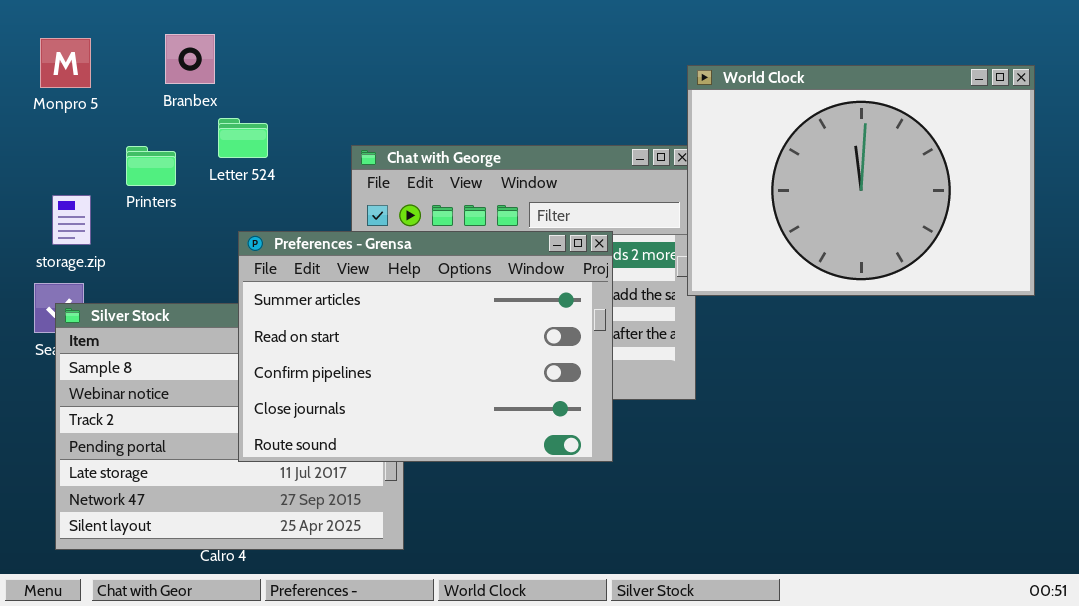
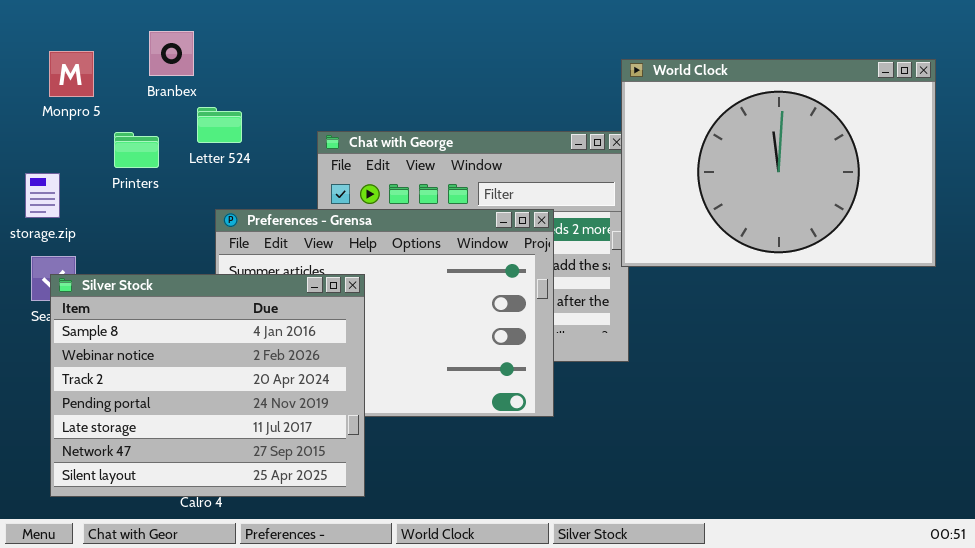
Monpro 5: [40,38,91,88] -> [49,51,94,97], moved
storage.zip: [52,195,91,245] -> [25,173,60,218], moved
Silver Stock: [55,303,404,550] -> [50,274,365,497], raised

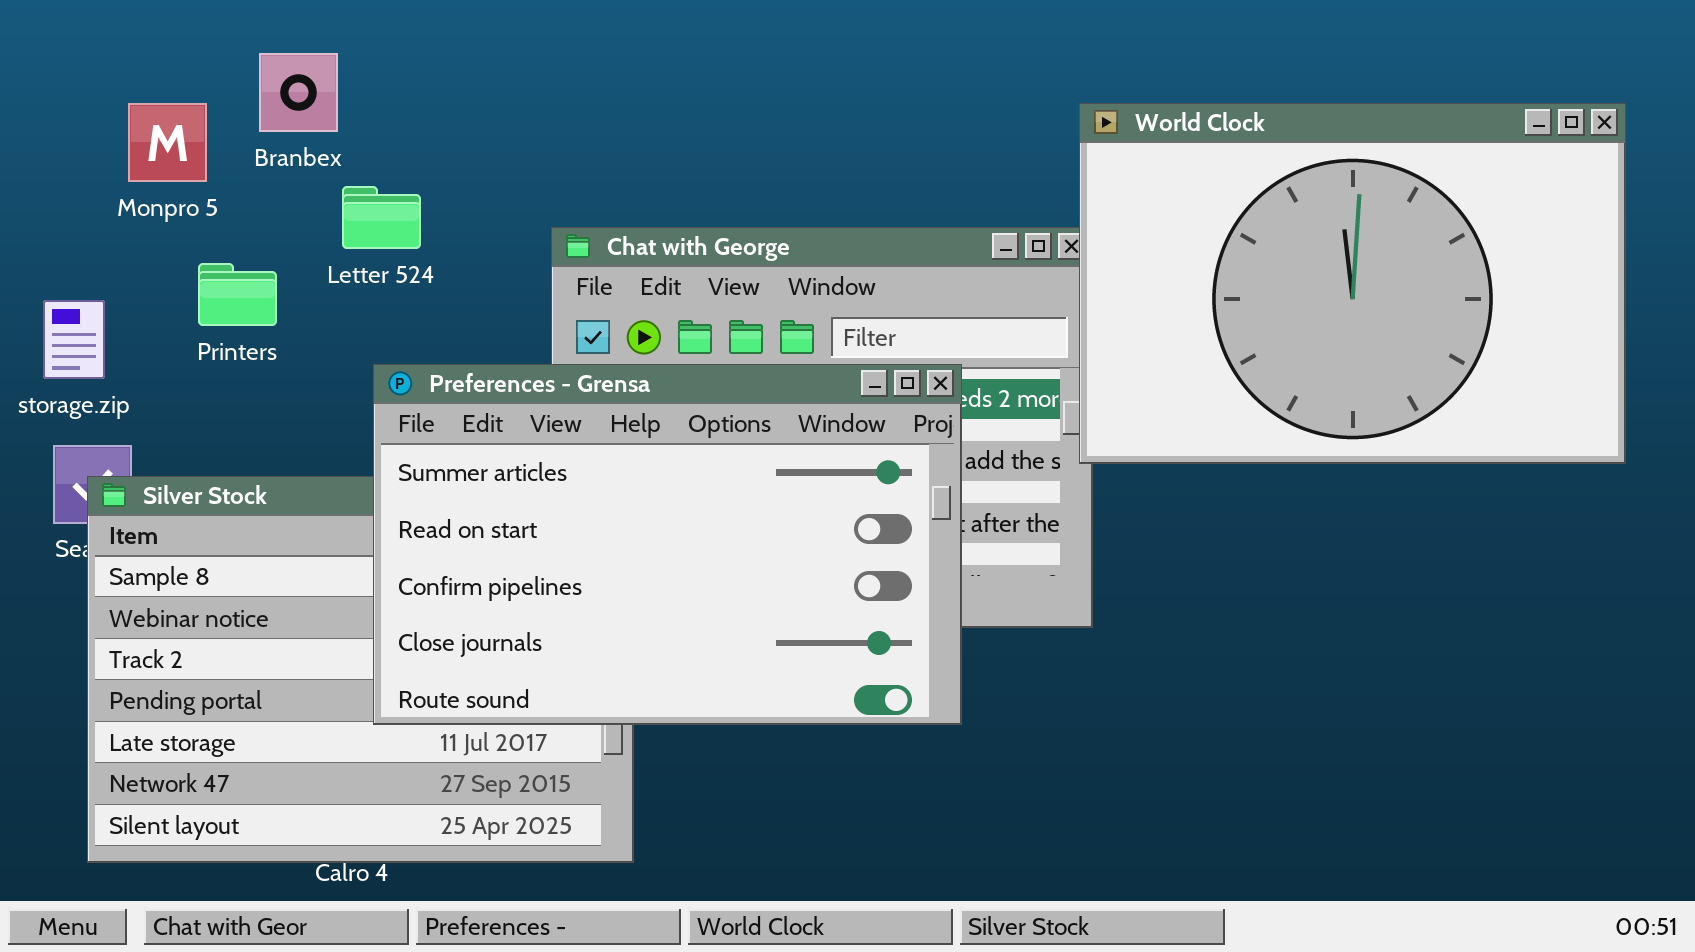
Monpro 5: [49,51,94,97] -> [128,103,207,182], moved
Printers: [114,132,159,168] -> [198,263,277,326], moved
Preferences - Grensa: [215,209,554,417] -> [373,364,962,725], raised

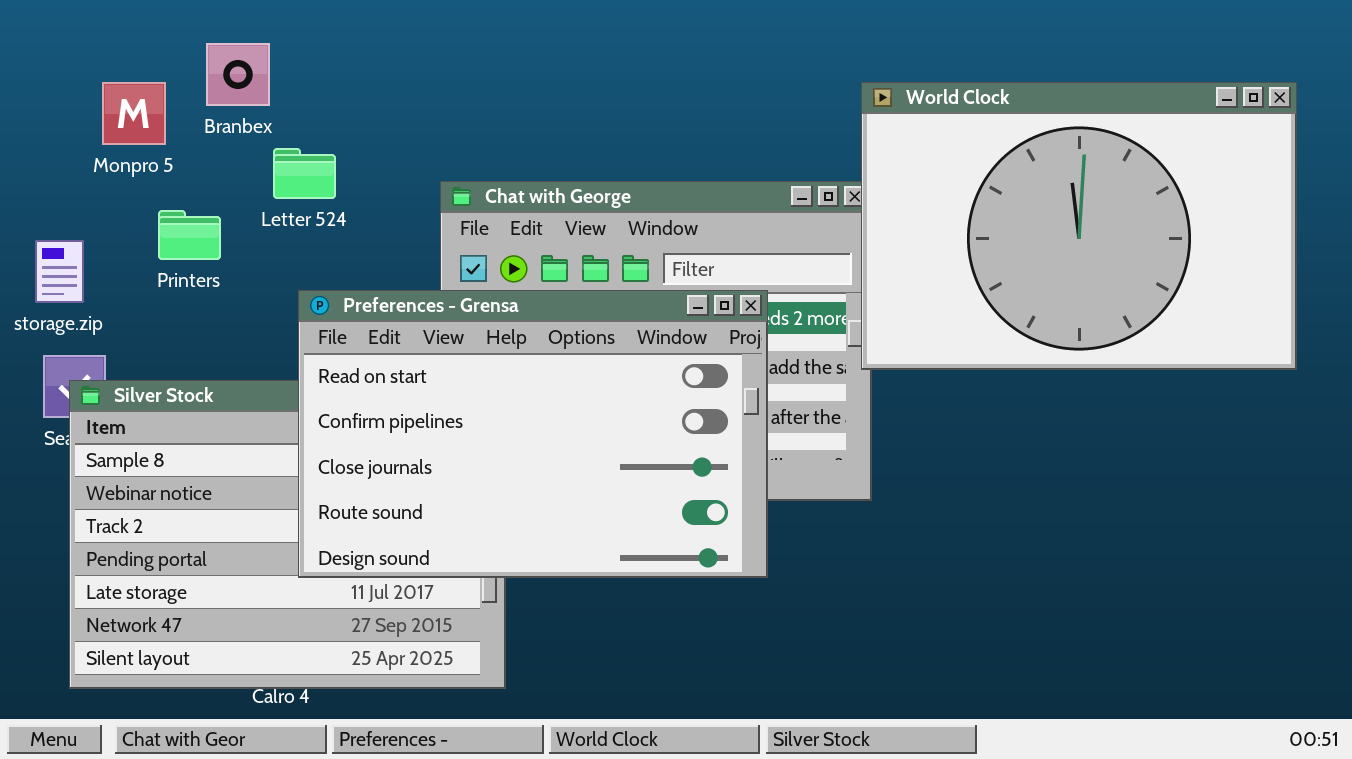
Preferences - Grensa: [373,364,962,725] -> [298,290,768,578], scrolled down 1 row

